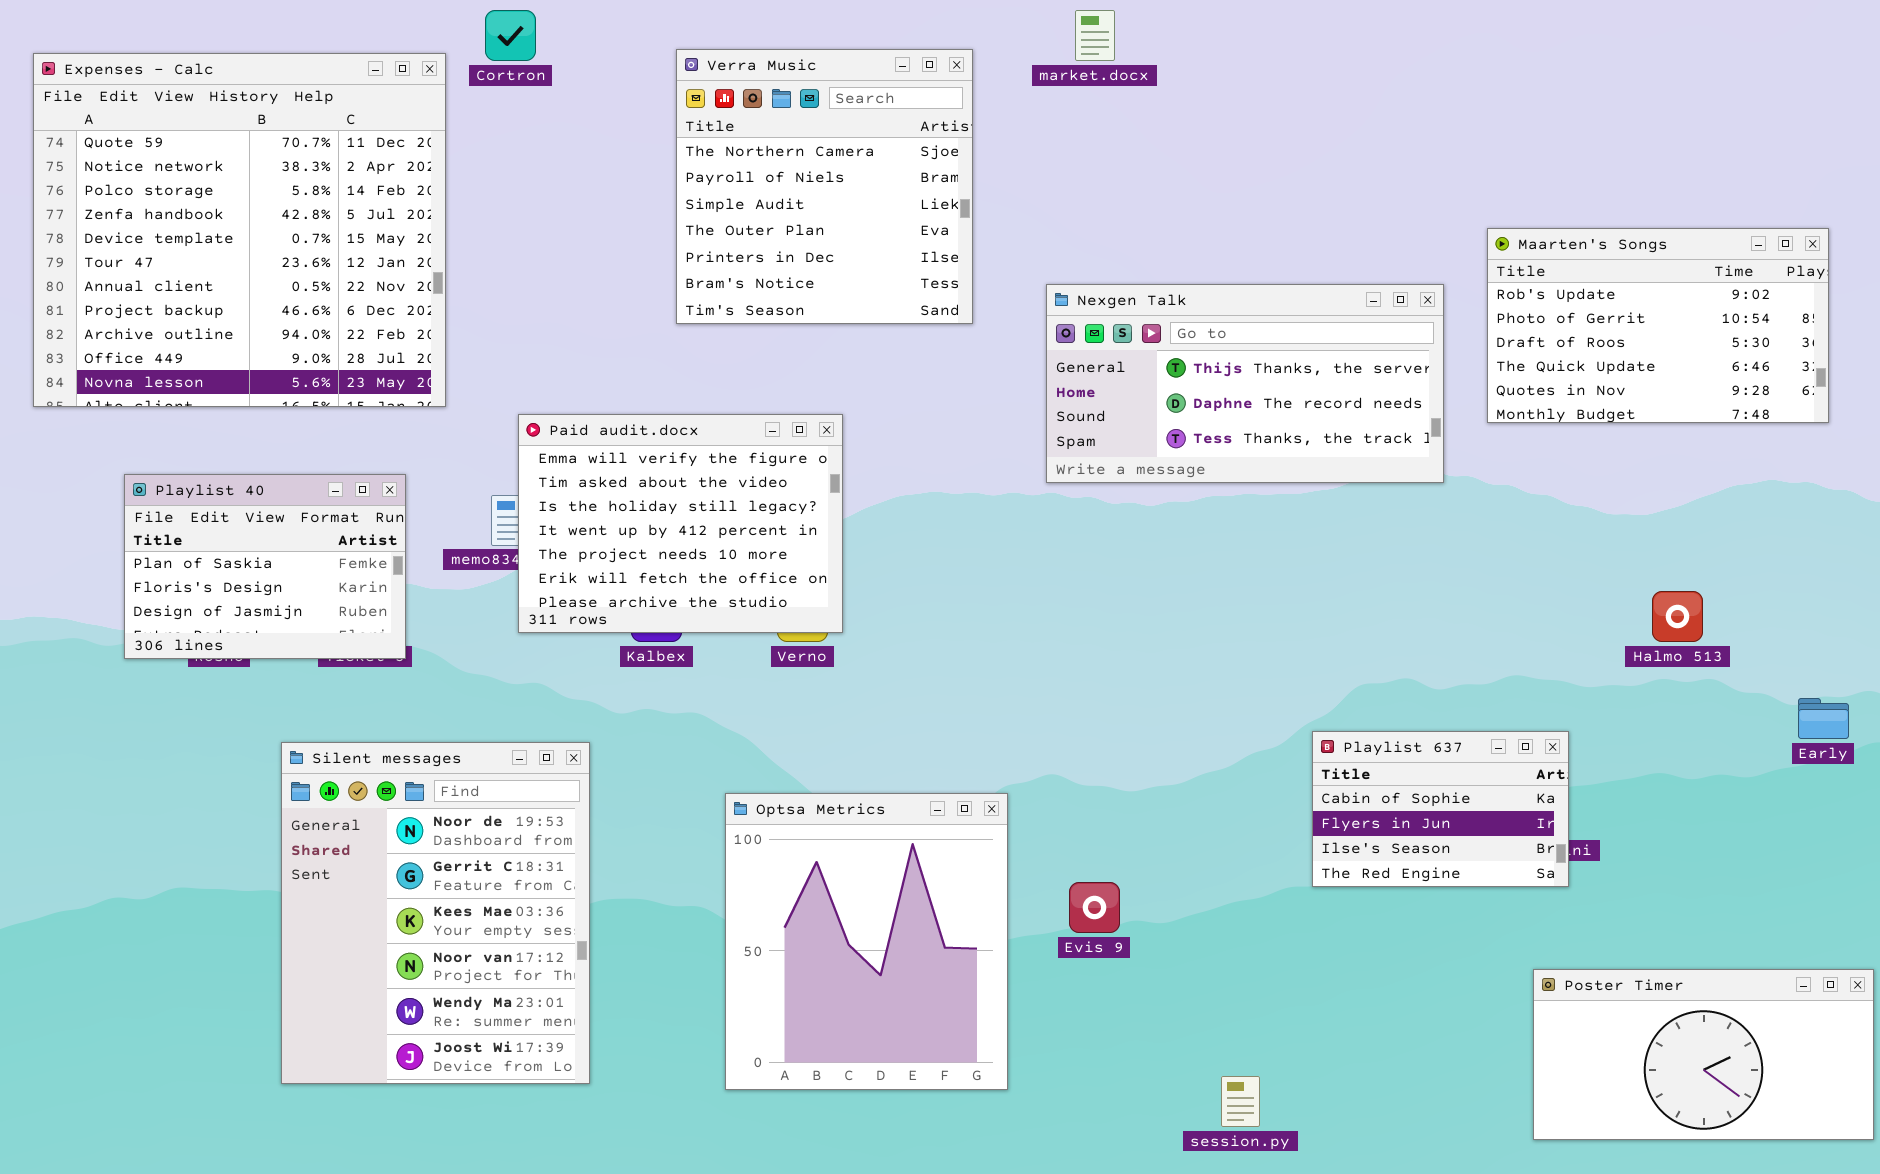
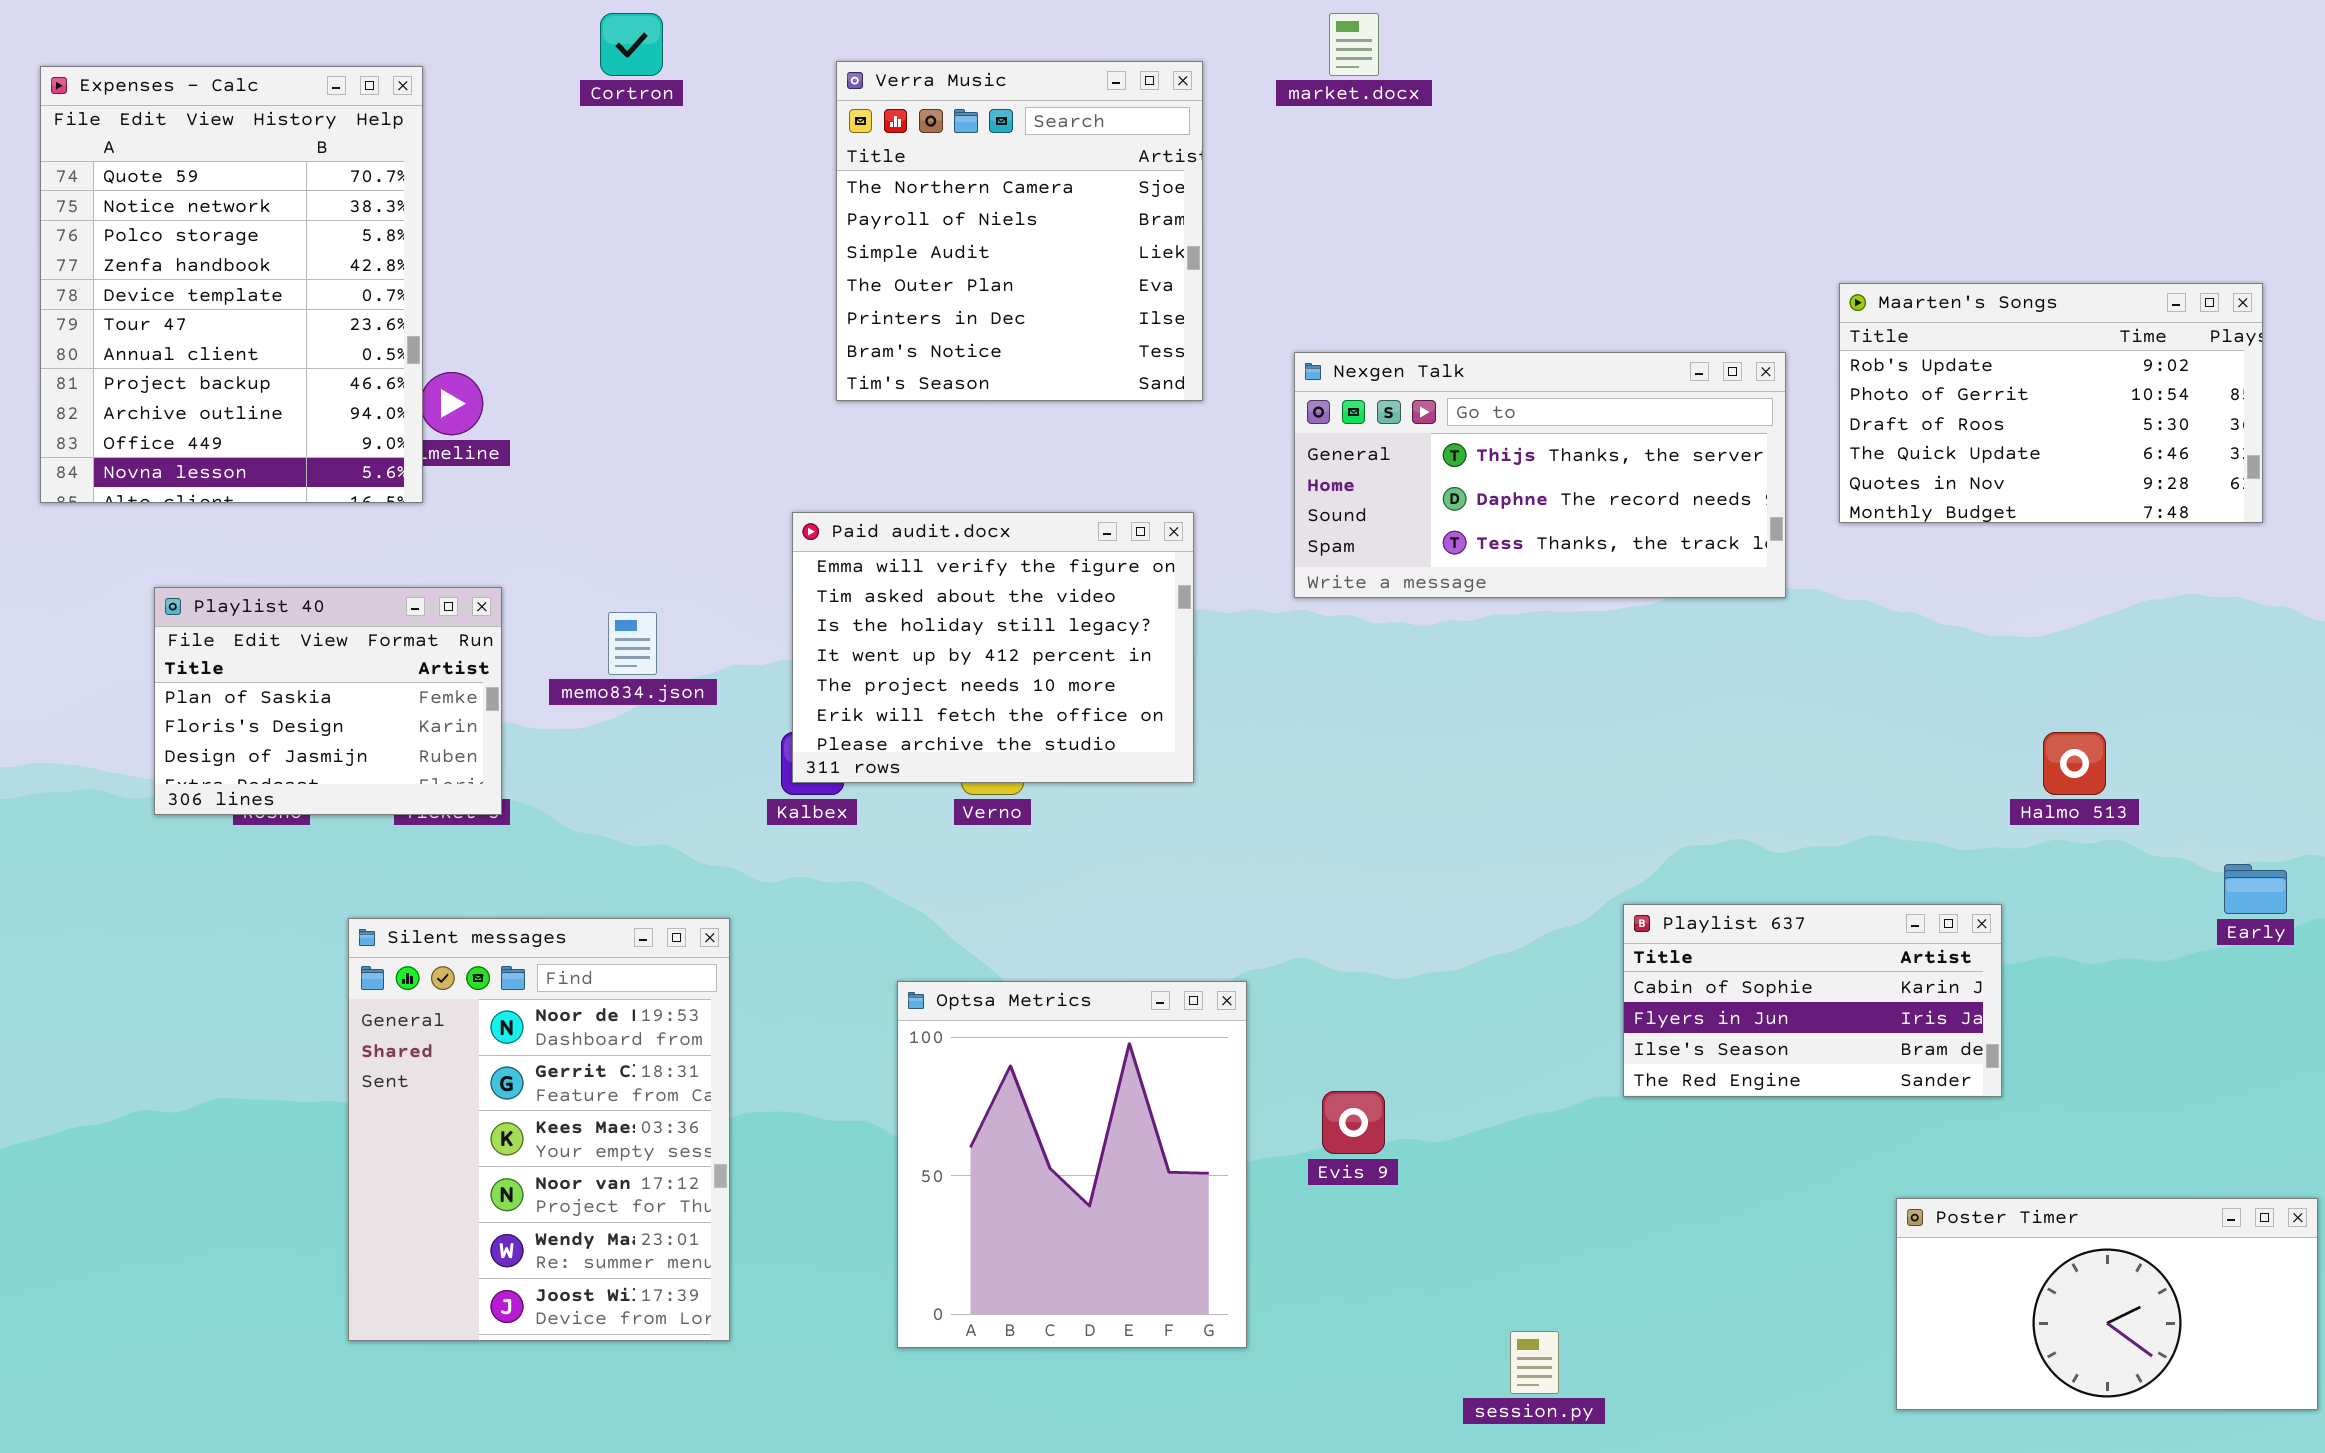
Expenses - Calc: [33,53,446,407] -> [40,66,423,503], resized
Paid audit.docx: [518,414,843,633] -> [792,512,1194,783], moved
Playlist 637: [1312,731,1569,887] -> [1623,904,2002,1097], resized

